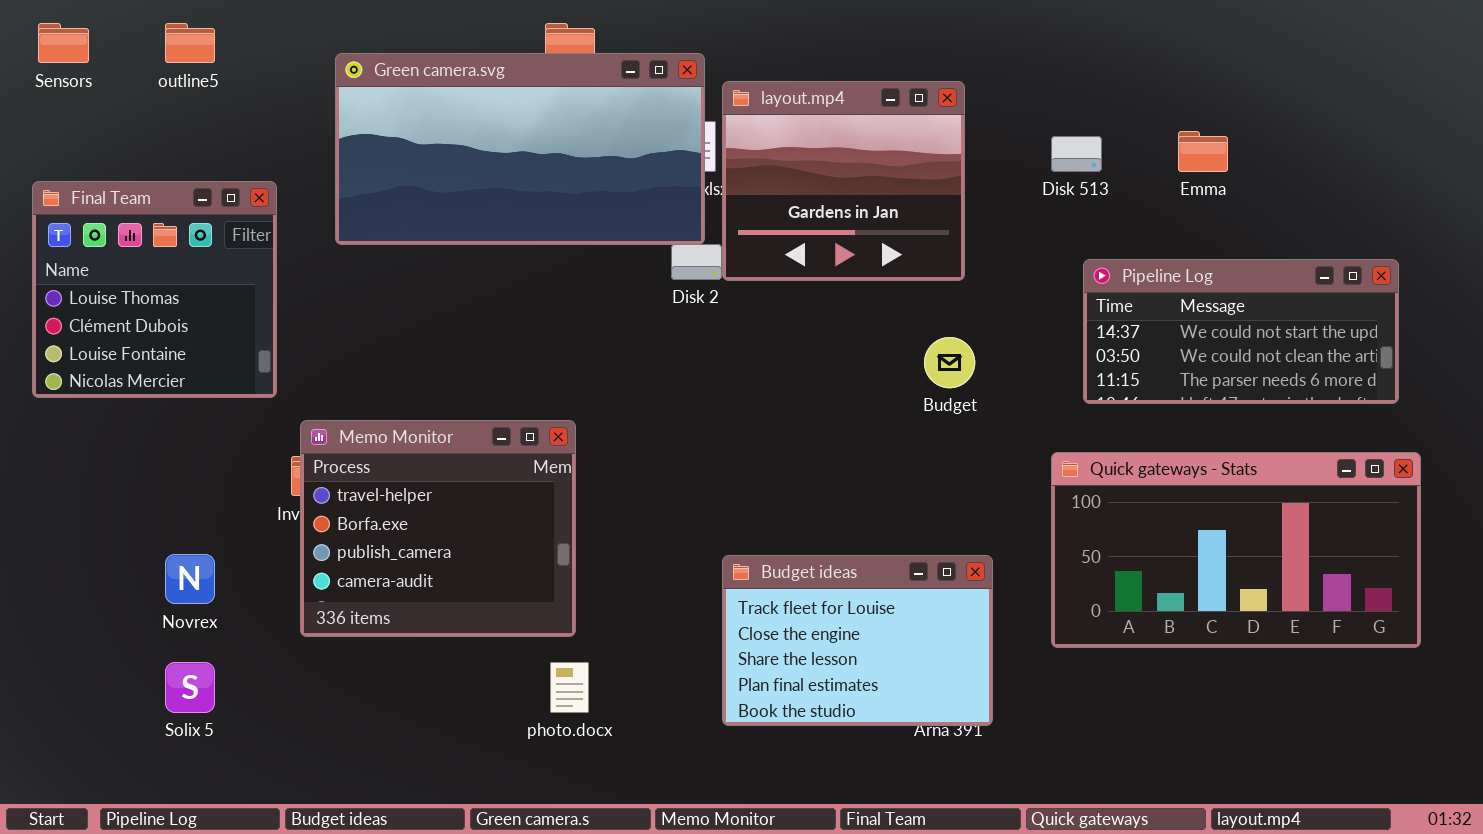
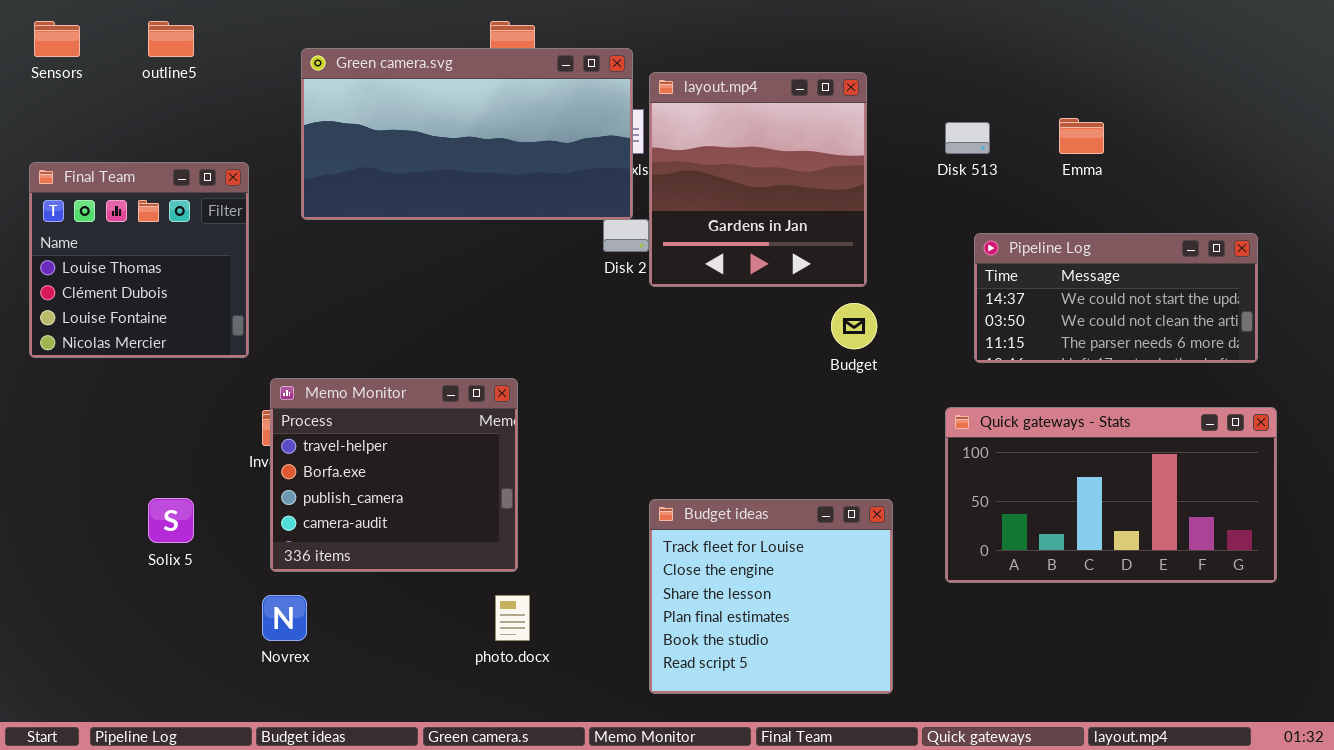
layout.mp4: [722,81,965,281] -> [649,72,867,287], resized
Novrex: [165,554,215,604] -> [262,595,307,641], moved
Budget ideas: [722,555,993,726] -> [649,499,893,694], resized
Solix 5: [165,662,215,713] -> [148,498,194,543], moved

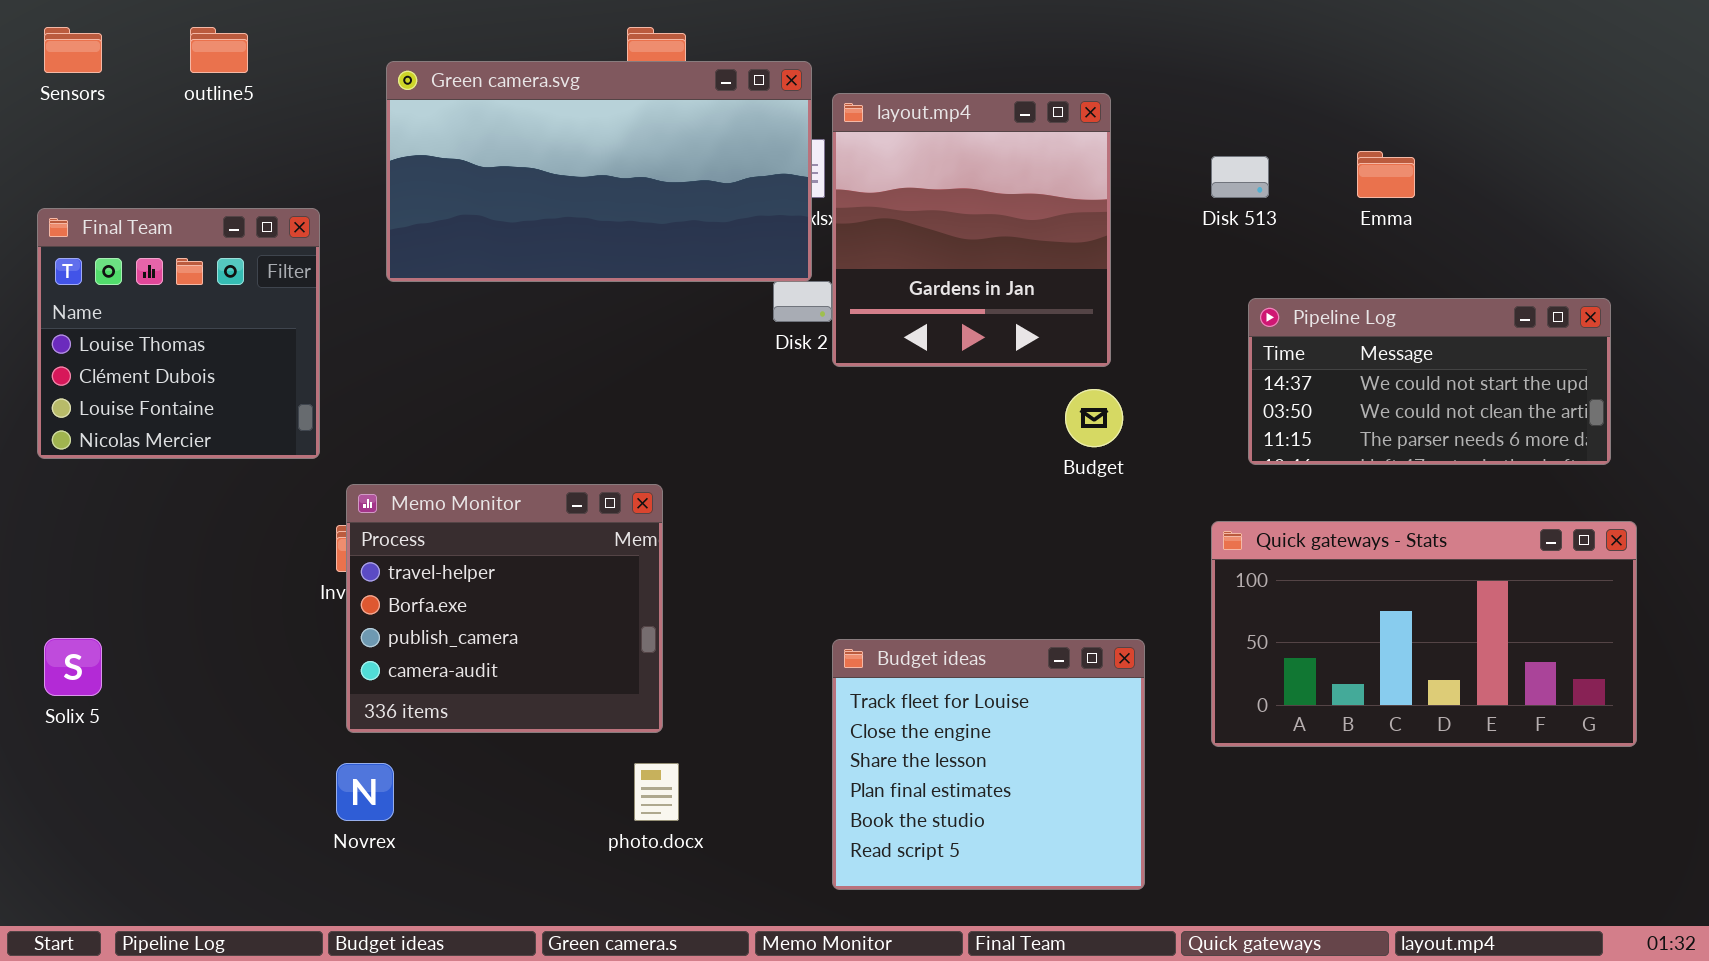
Solix 5: [148,498,194,543] -> [44,638,102,696], moved

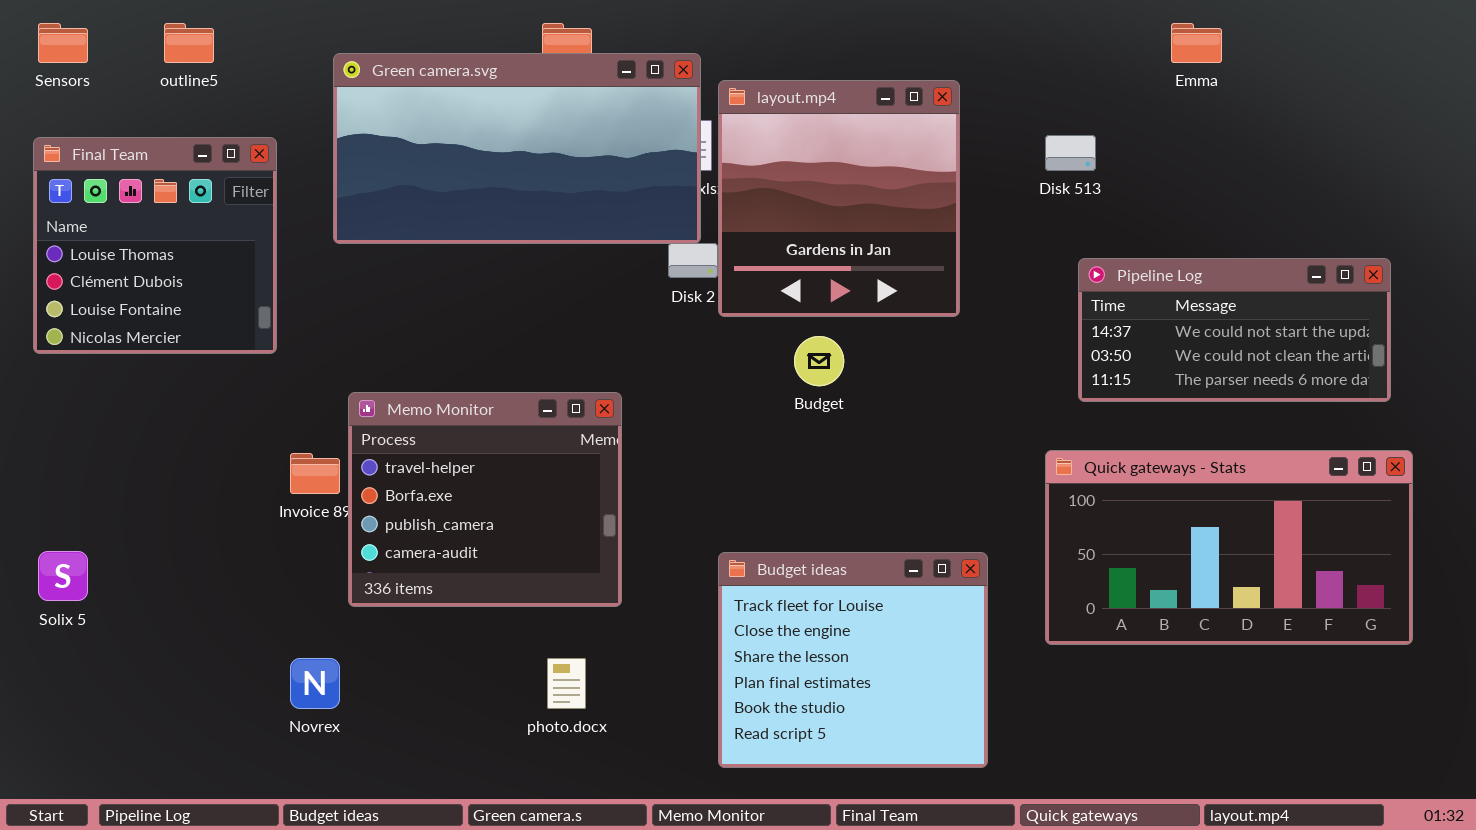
Emma: [1357,151,1415,198] -> [1171,23,1222,63], moved
Final Team: [37,208,320,459] -> [33,137,277,354], moved
Budget: [1065,389,1123,447] -> [794,336,844,386], moved
Memo Monitor: [346,484,663,733] -> [348,392,622,607], moved

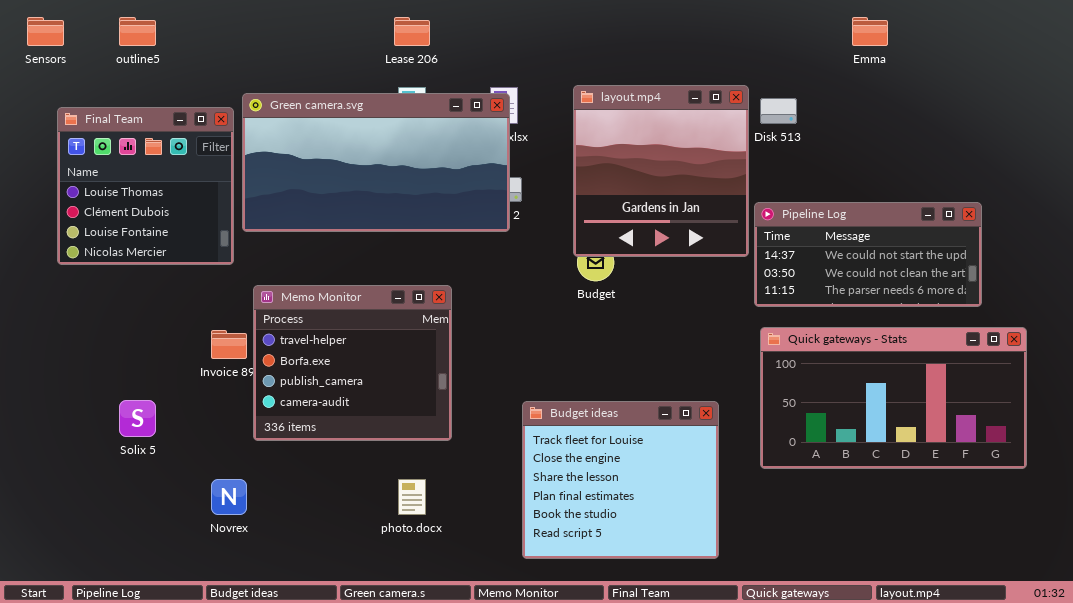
Green camera.svg: [333,53,701,244] -> [242,93,510,232], moved
layout.mp4: [718,80,960,317] -> [573,85,749,257], moved
Final Team: [33,137,277,354] -> [57,107,234,265], moved
Pipeline Log: [1078,258,1391,402] -> [754,202,982,307], moved
Solix 5: [38,551,88,601] -> [119,400,156,437], moved

